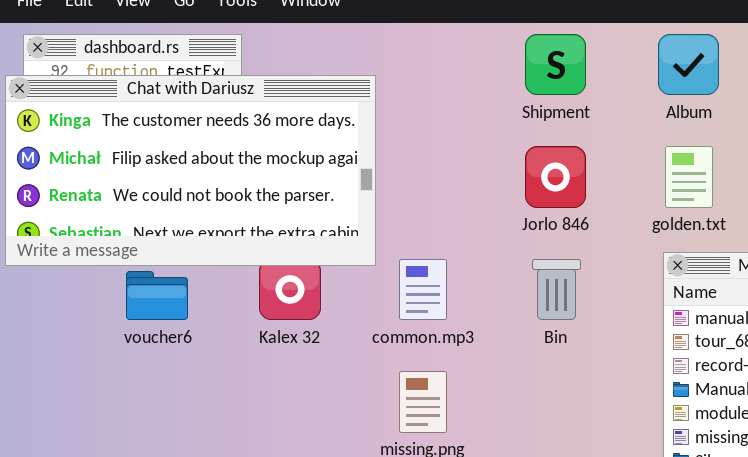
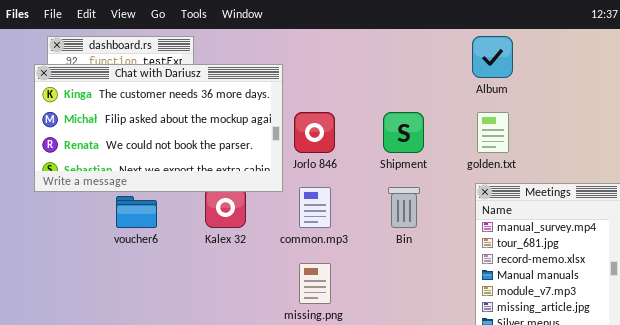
Shipment: [525,34,586,95] -> [383,112,424,153], moved
Jorlo 846: [525,146,586,208] -> [294,112,335,153], moved

